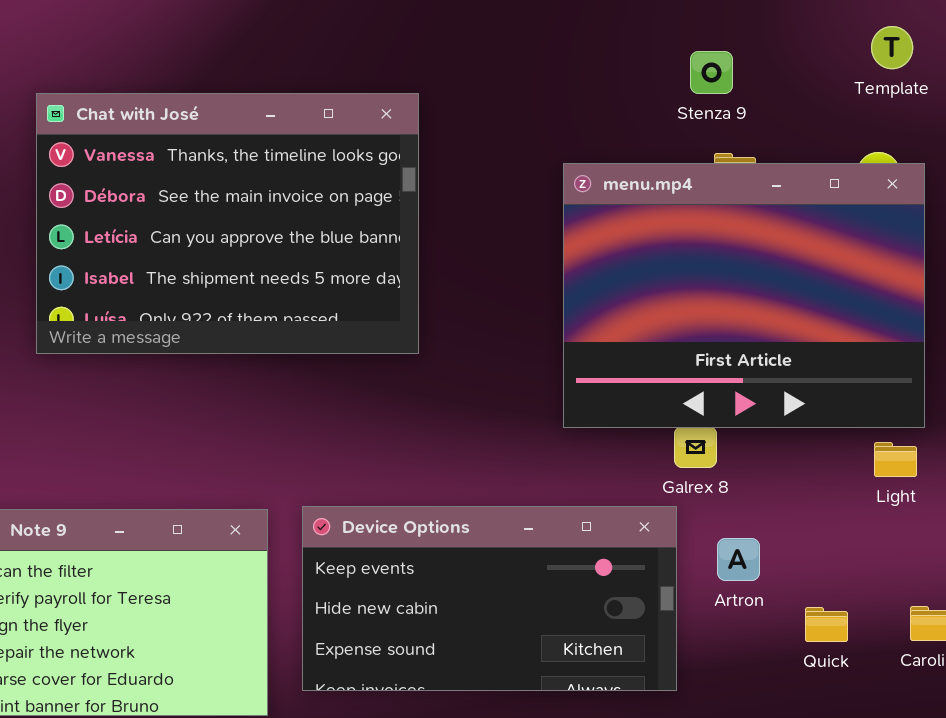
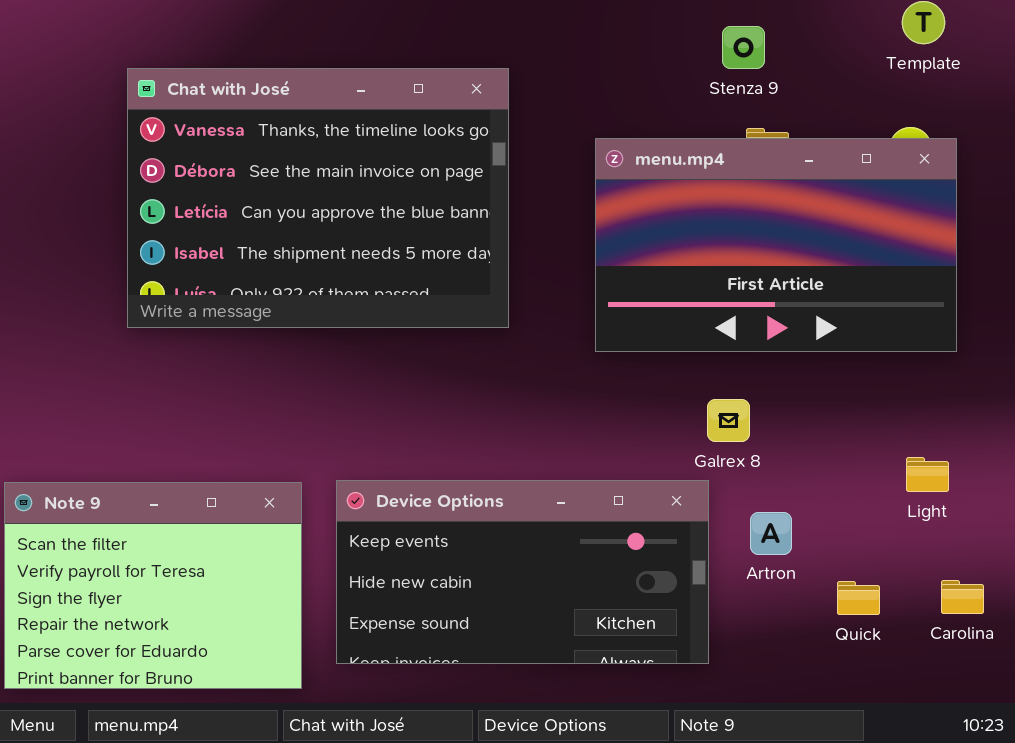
Chat with José: [36,93,419,354] -> [127,68,509,328], moved
menu.mp4: [563,163,925,428] -> [595,138,957,352], resized
Light: [874,442,917,477] -> [906,457,949,492], moved

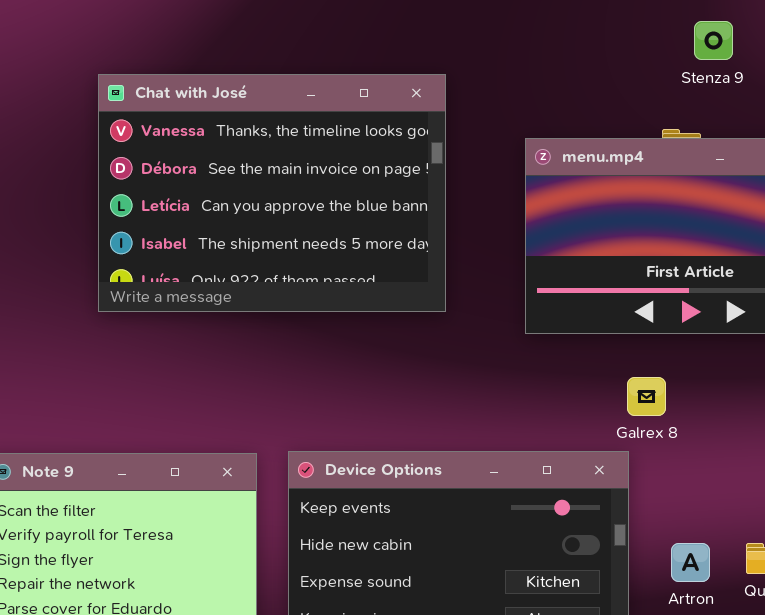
Stenza 9: [722,26,765,69] -> [694,21,733,60], moved
Artron: [750,512,792,555] -> [671,543,710,582], moved

